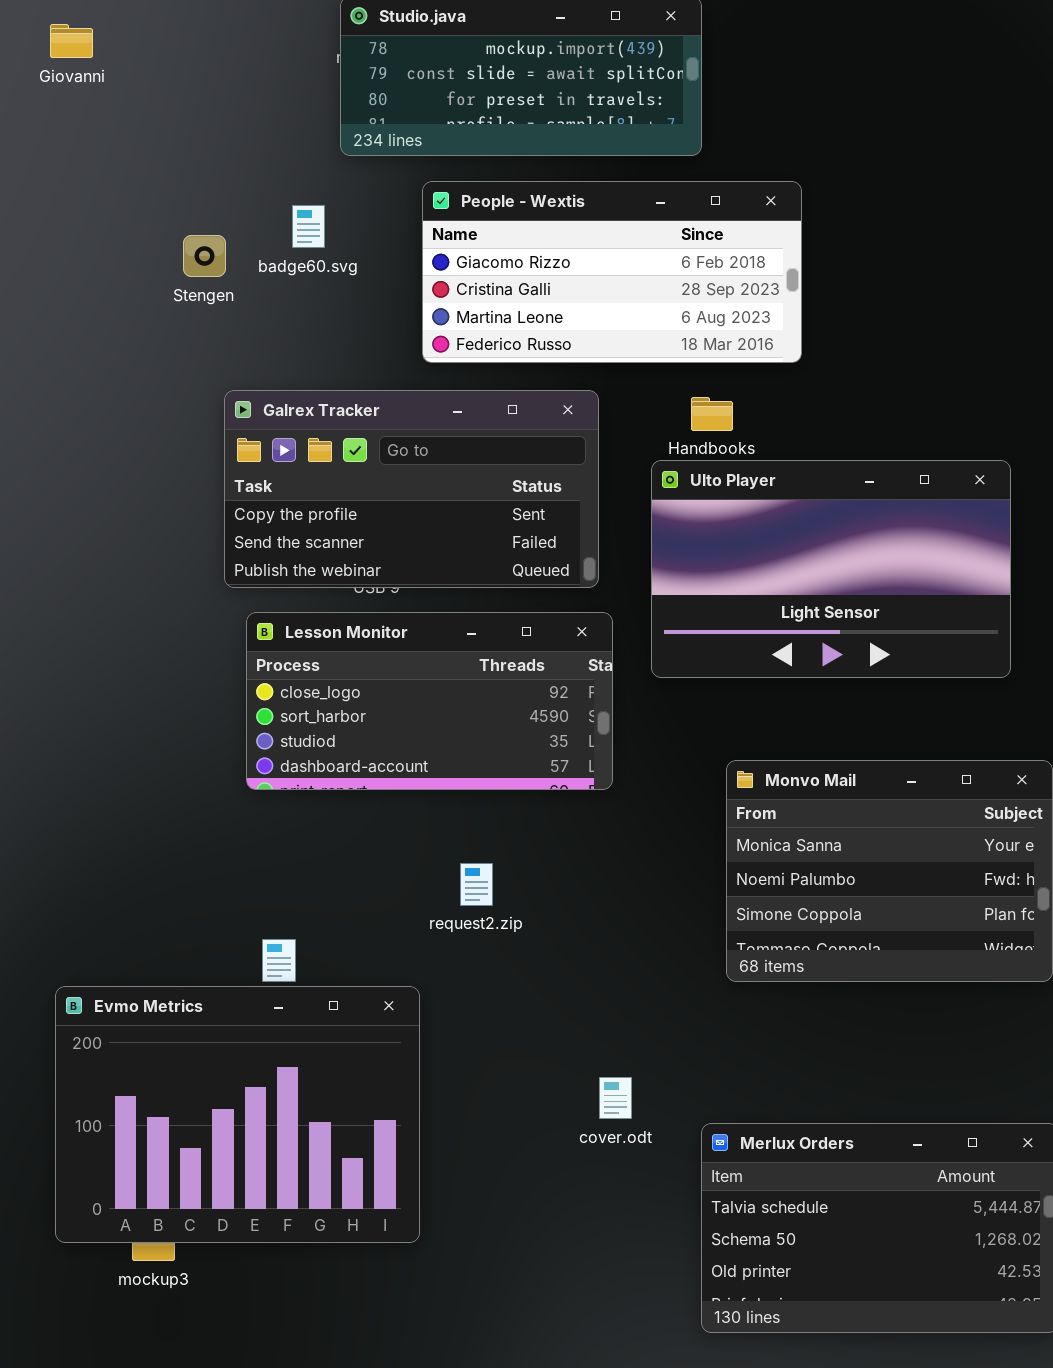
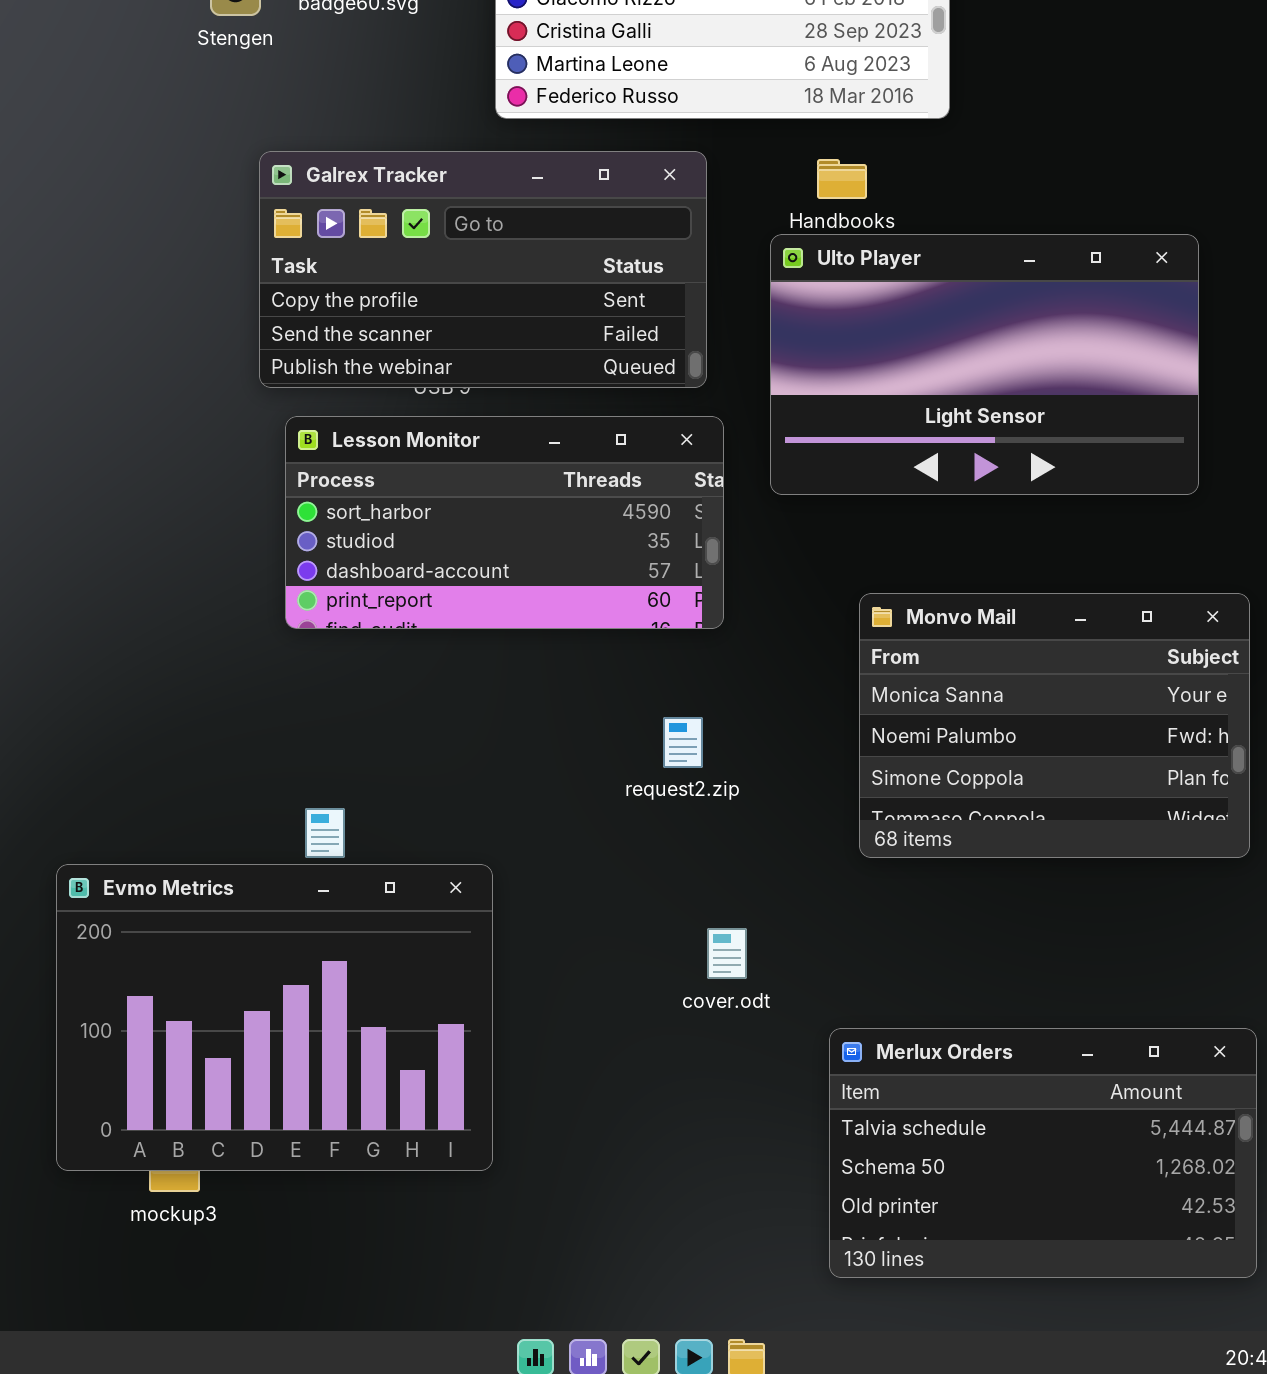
Lesson Monitor: [246,612,613,790] -> [285,416,724,629], scrolled down 1 row
request2.zip: [460,863,493,906] -> [663,717,703,768], moved
cover.odt: [599,1077,632,1119] -> [707,928,747,979], moved

